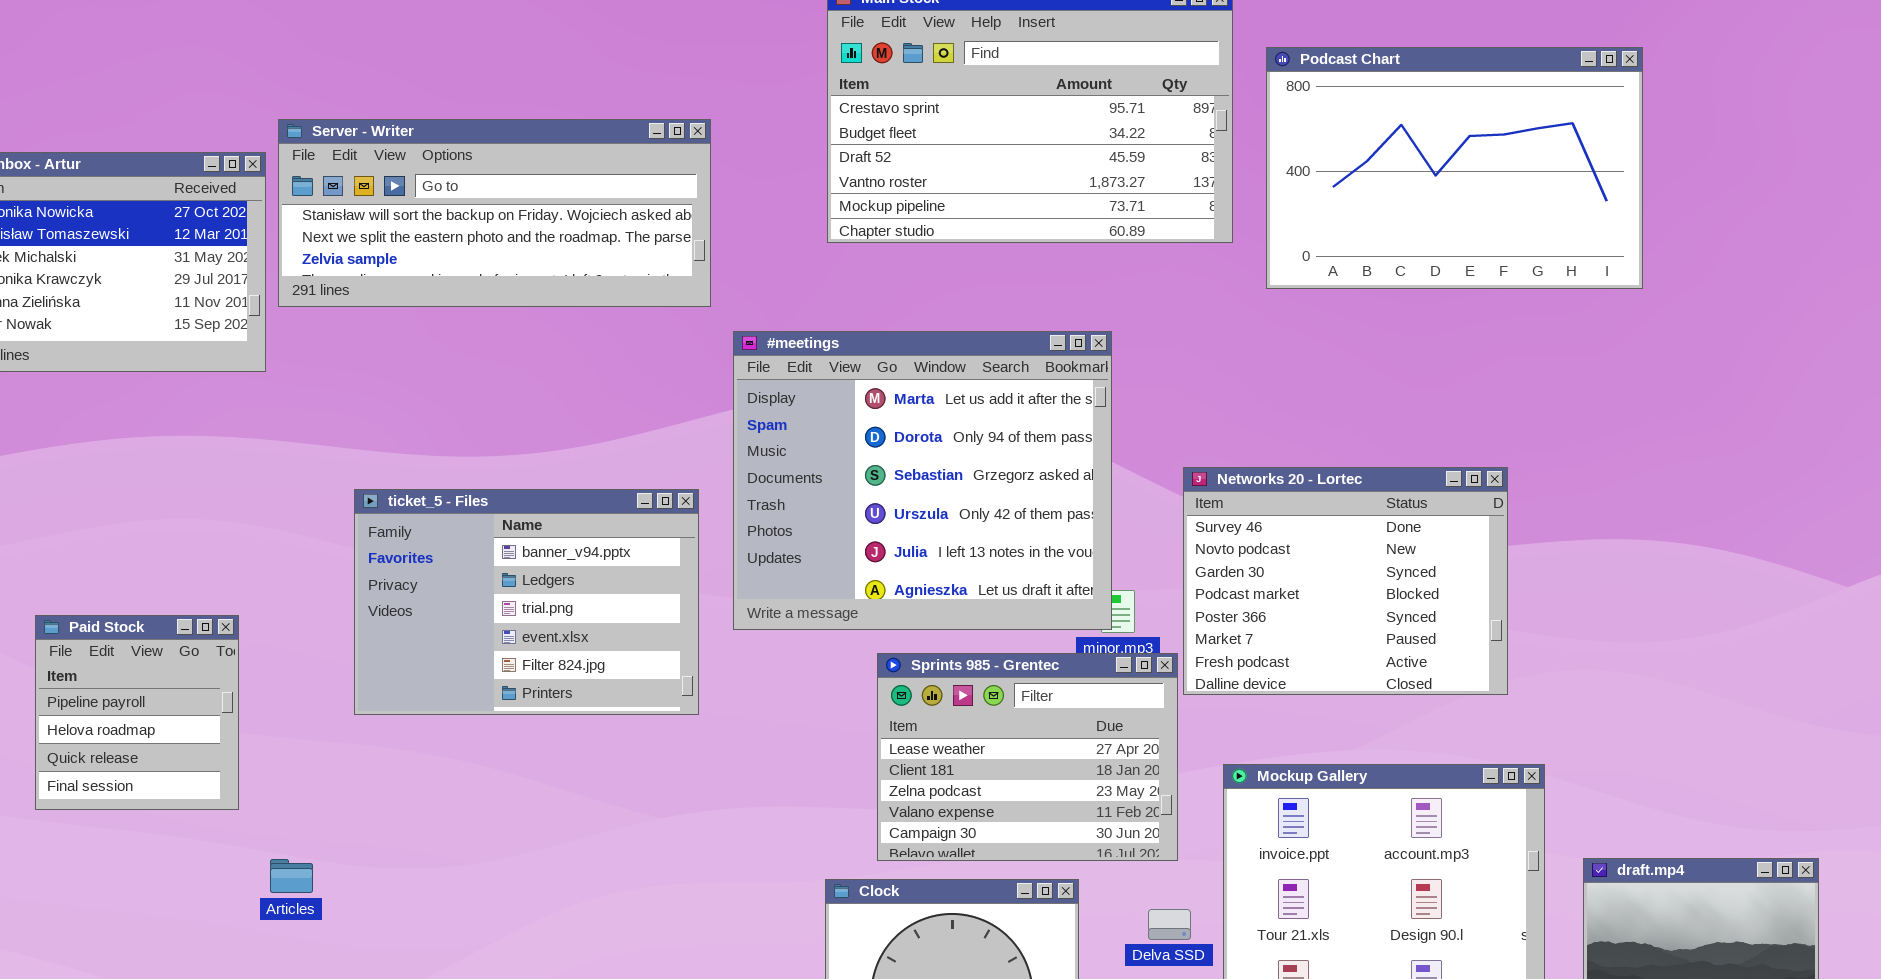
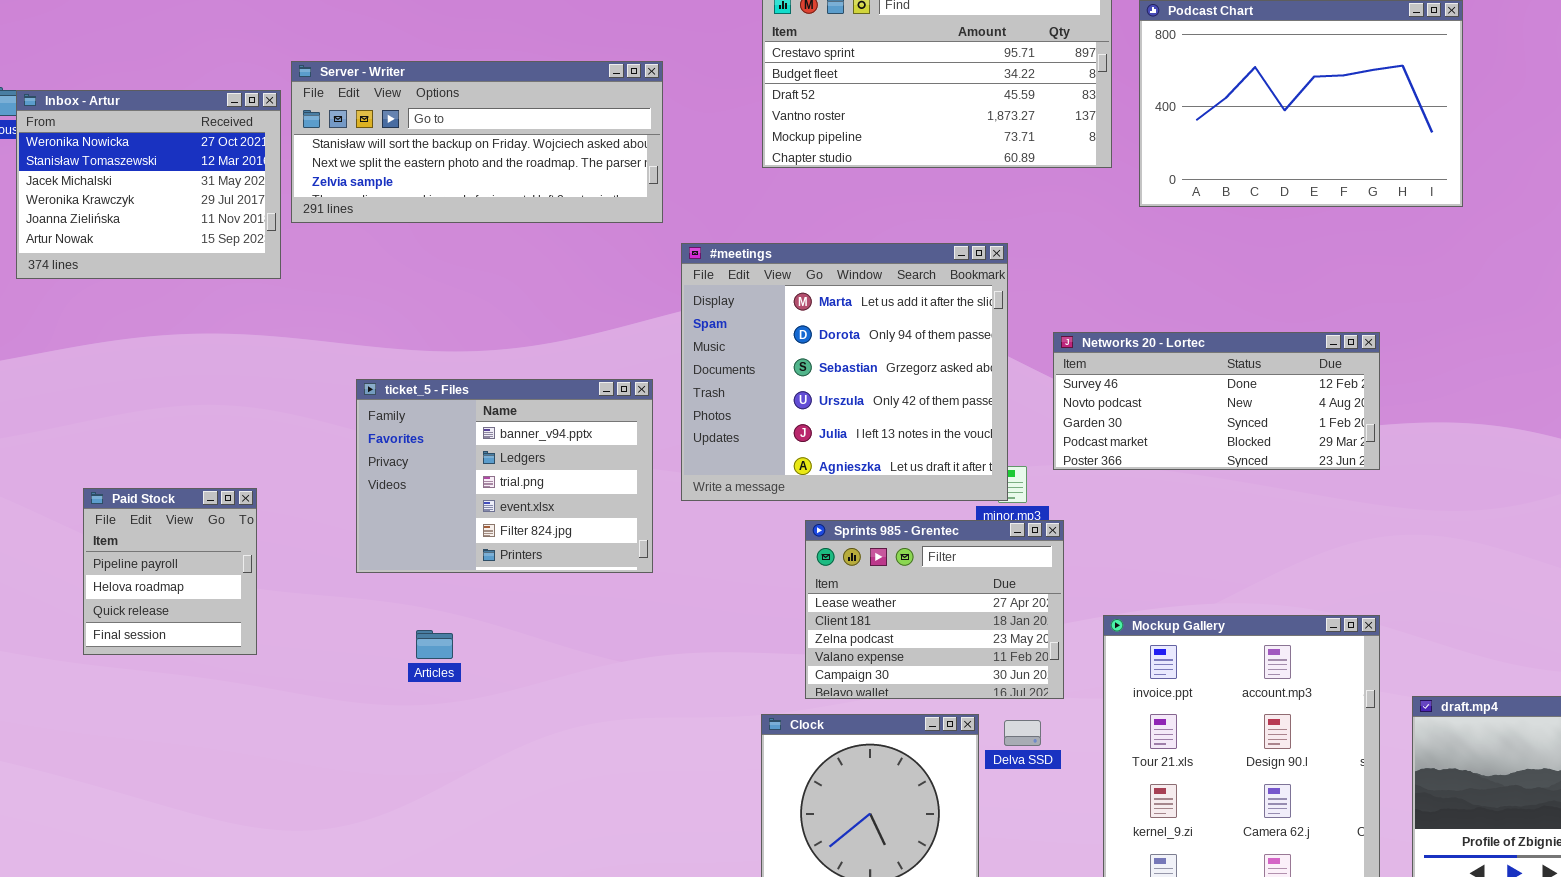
Networks 20 - Lortec: [1183,467,1508,695] -> [1053,332,1380,470], moved, resized
Articles: [270,859,313,893] -> [416,630,453,659], moved
Delva SSD: [1148,909,1191,940] -> [1004,720,1041,746], moved

